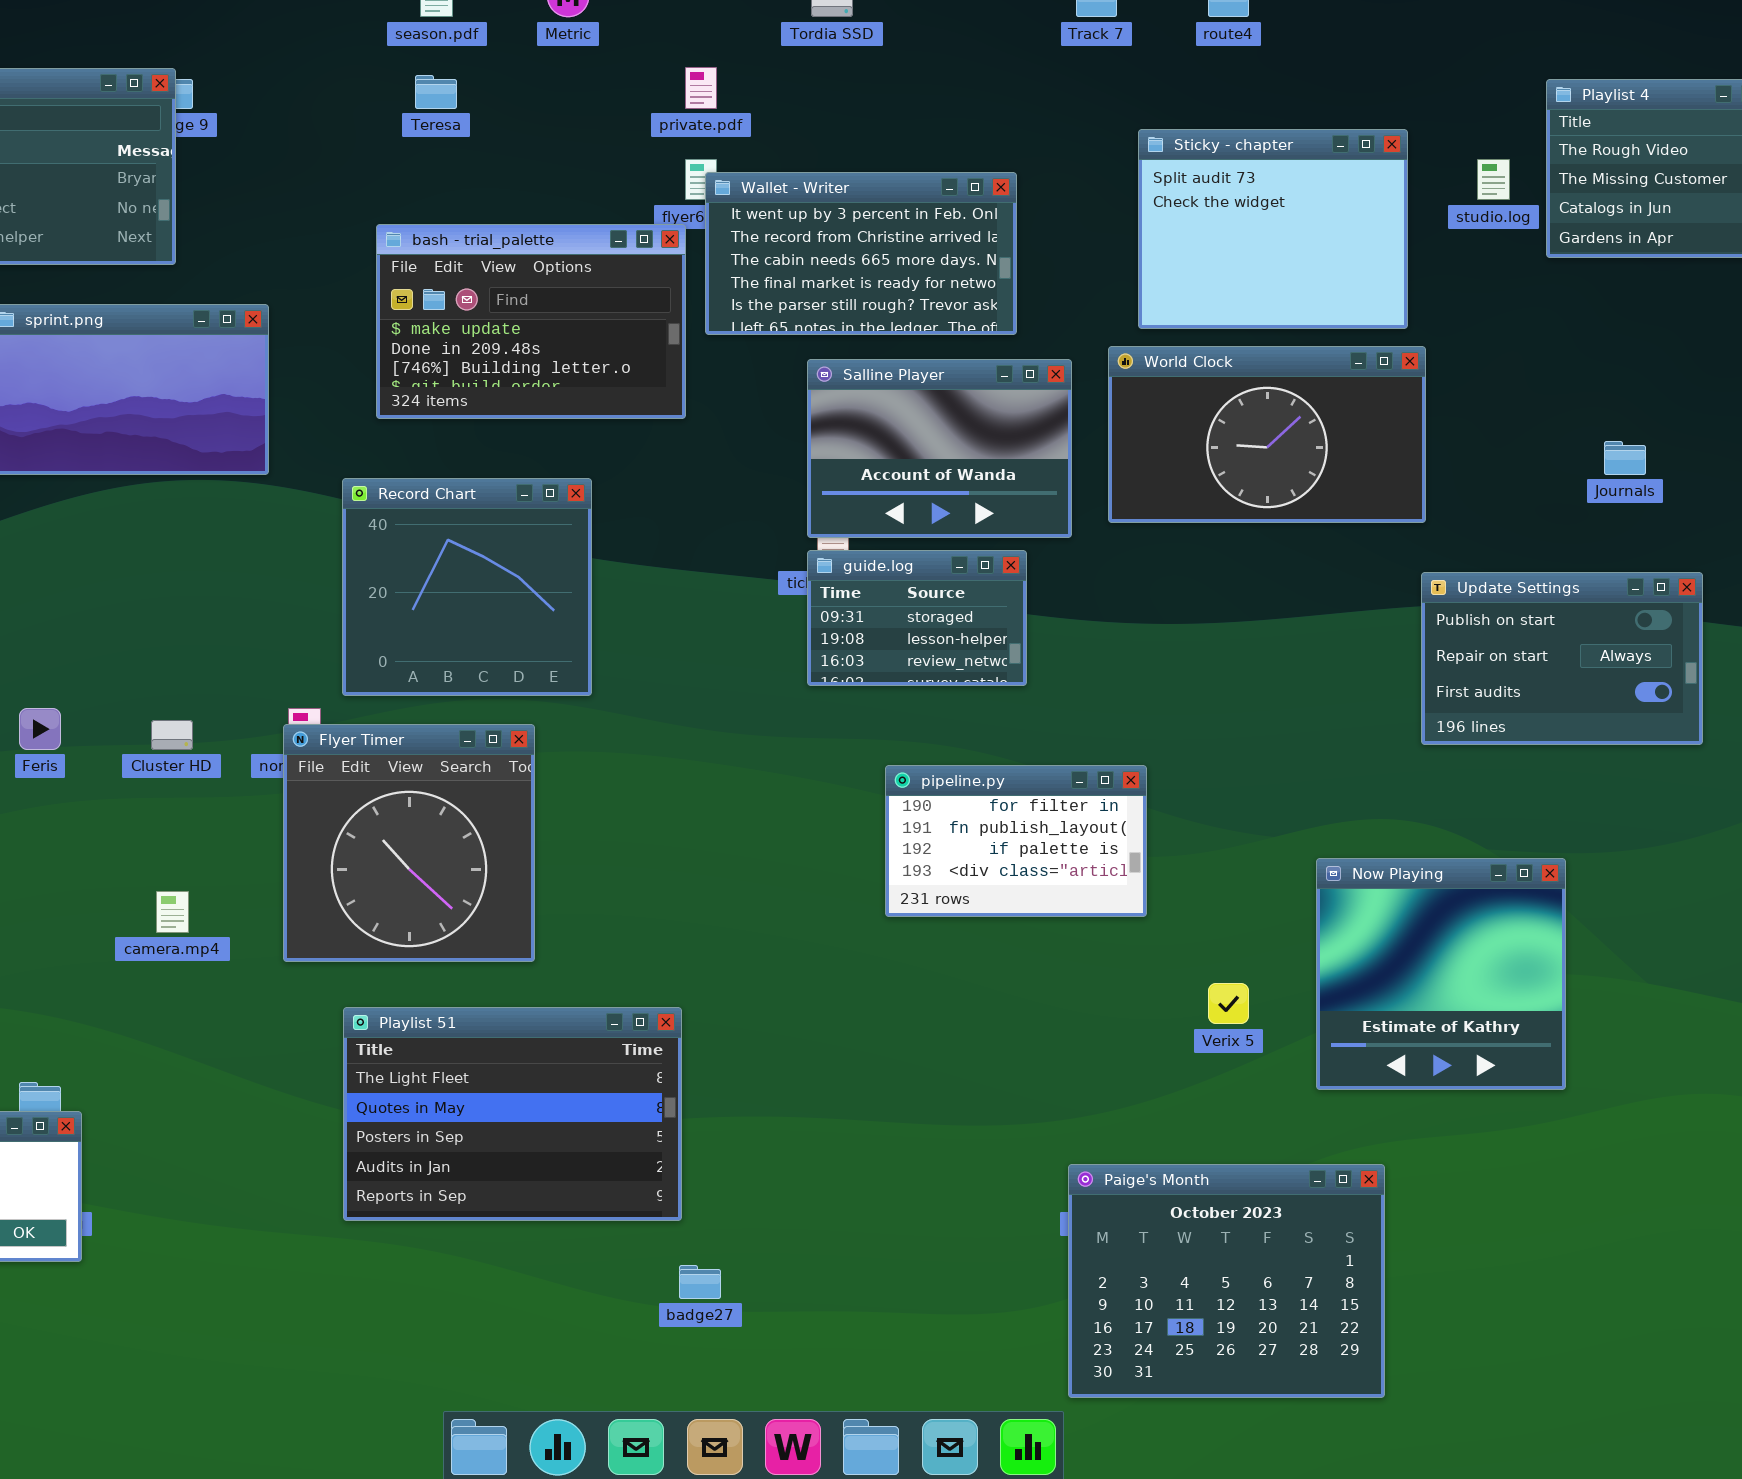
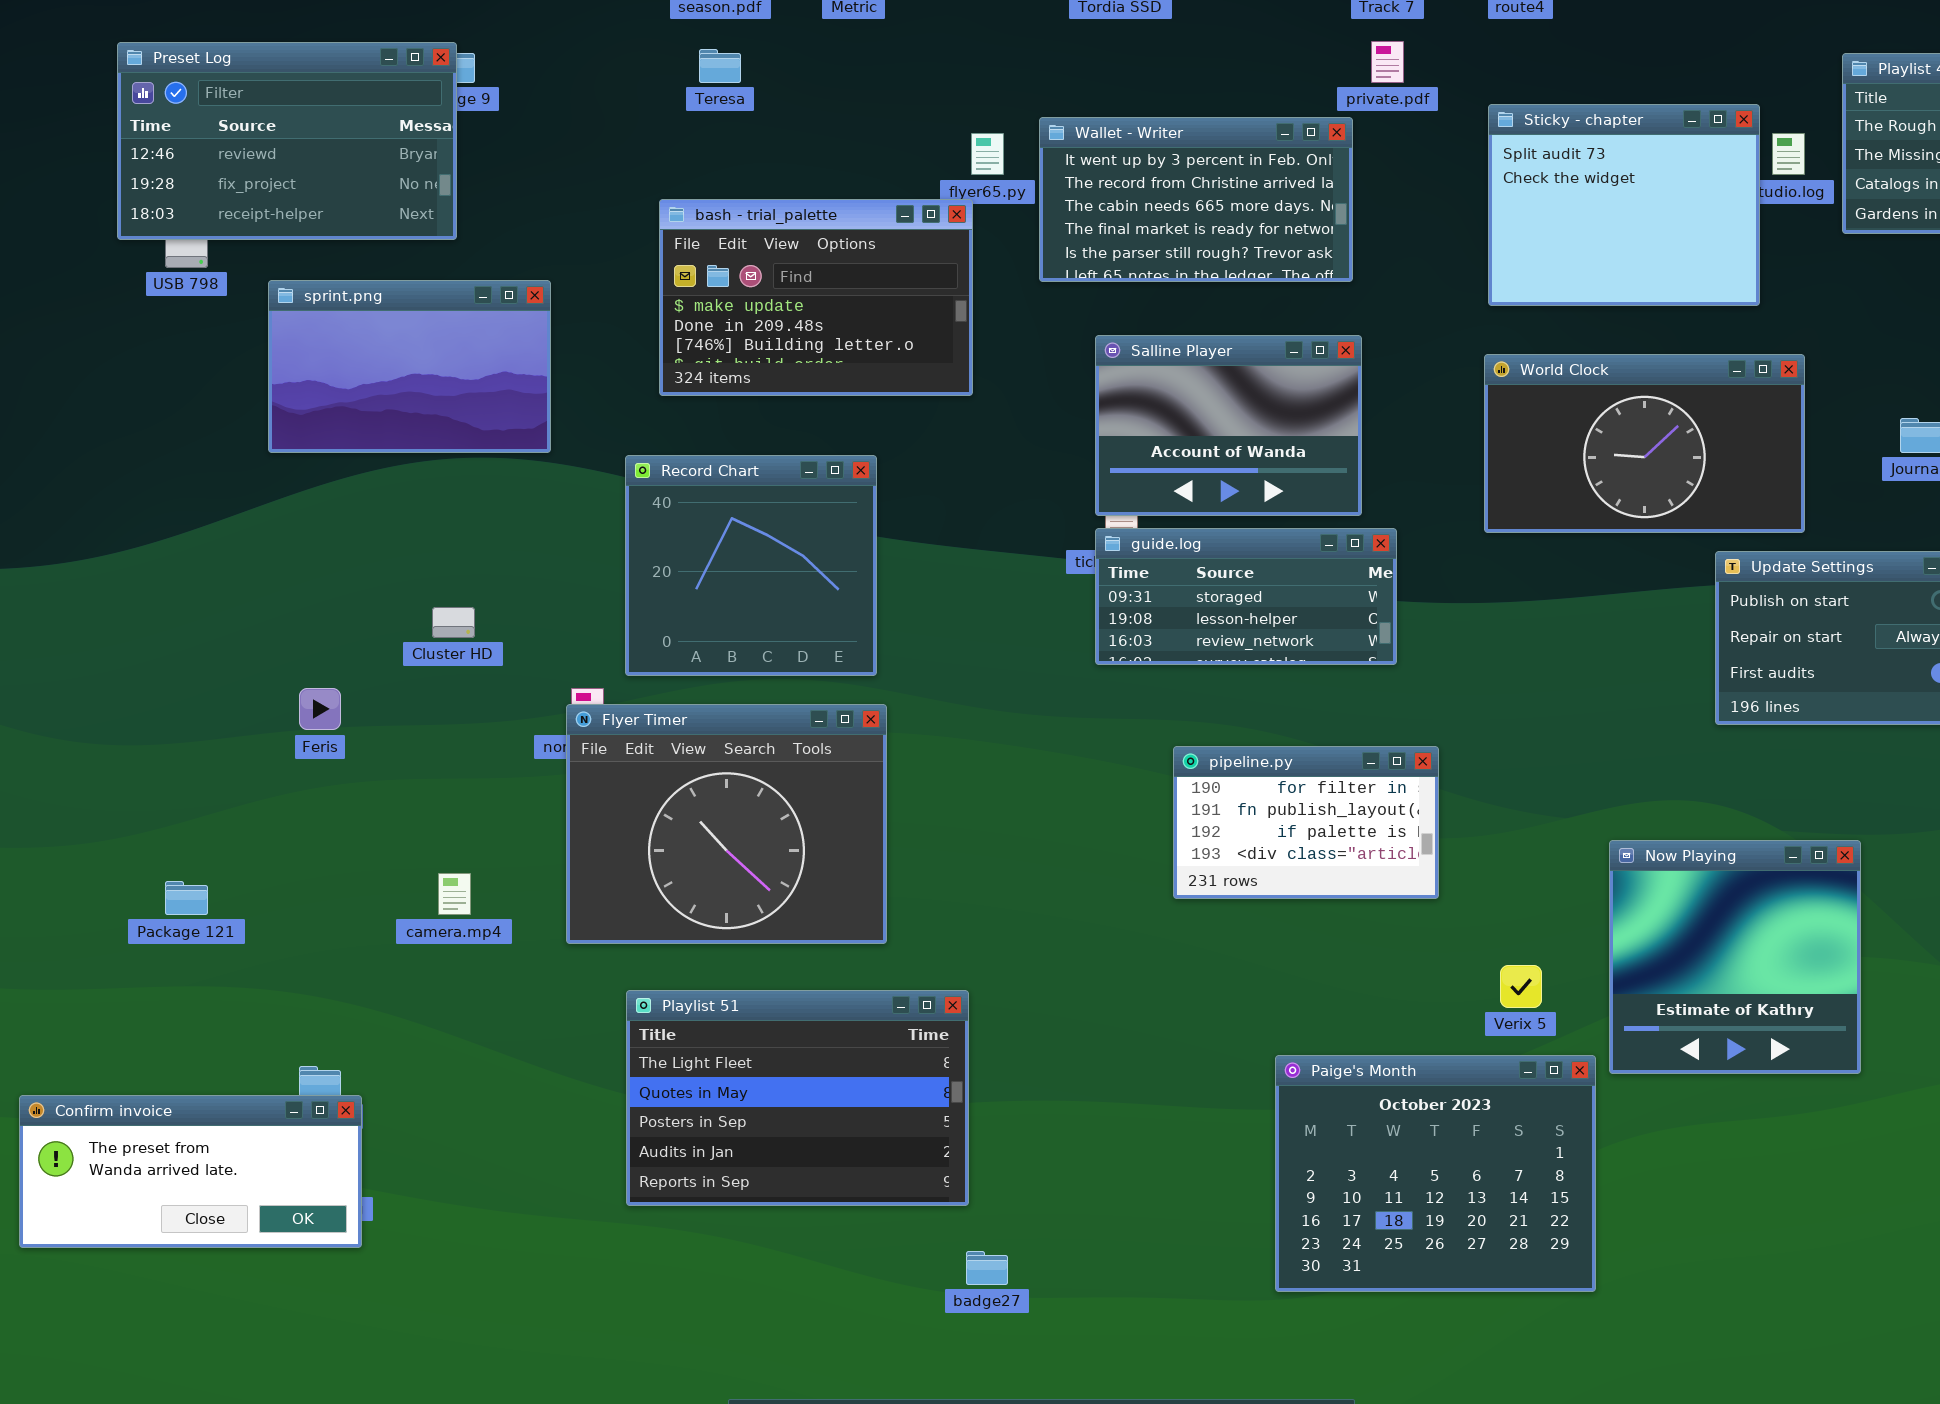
private.pdf: [685,67,717,109] -> [1371,41,1404,83], moved
Sticky - chapter: [1138,129,1408,329] -> [1488,104,1760,306], moved
Wallet - Writer: [705,172,1017,335] -> [1039,117,1353,282], moved
World Clock: [1108,346,1426,523] -> [1484,354,1805,533], moved
guide.log: [807,550,1027,686] -> [1095,528,1397,665], resized
Cluster HD: [151,720,193,750] -> [432,607,475,638], moved
Flyer Timer: [283,724,535,962] -> [566,704,887,944], resized
Paige's Month: [1068,1164,1385,1398] -> [1275,1055,1596,1292], moved

